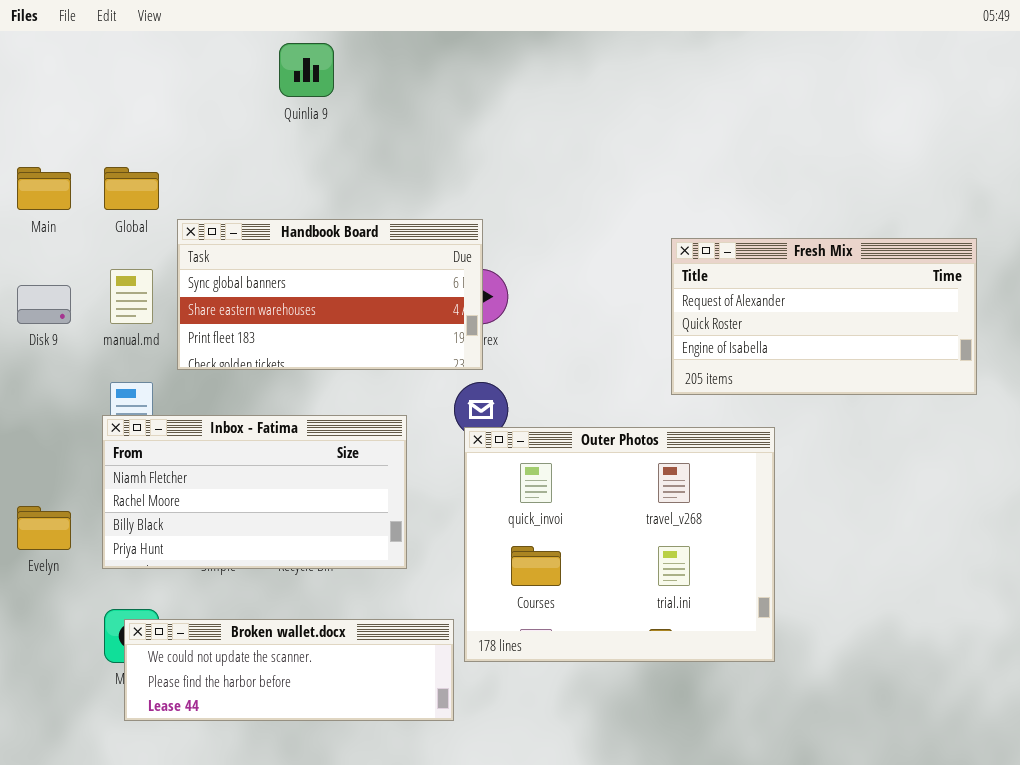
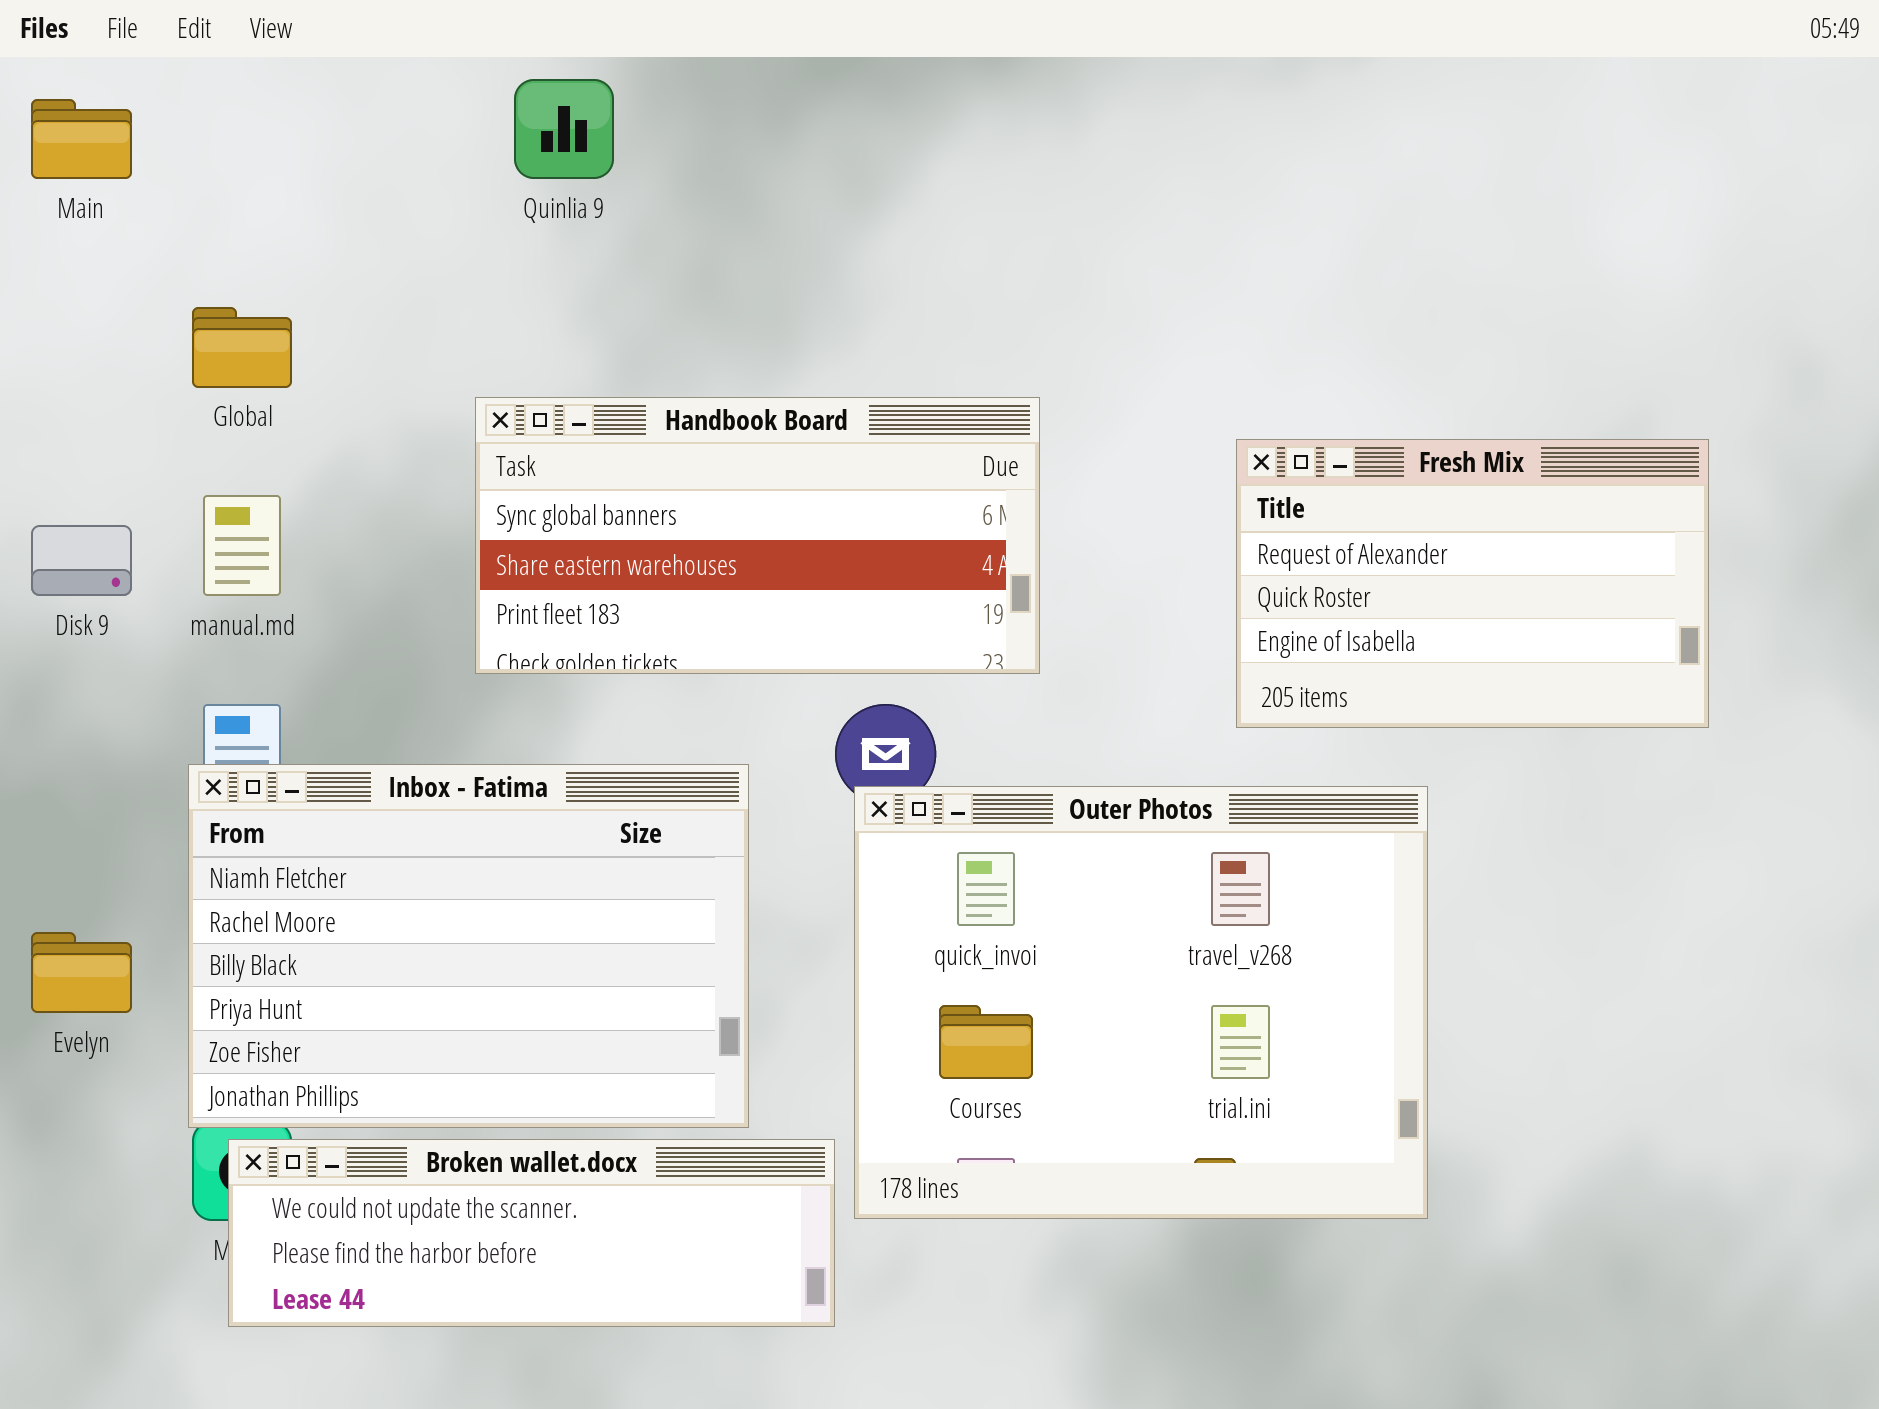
Main: [17,167,71,210] -> [31,99,132,179], moved
Handbook Board: [177,219,483,370] -> [475,397,1040,674], moved
Fresh Mix: [671,238,977,395] -> [1236,439,1709,728], resized
Inbox - Fatima: [102,415,407,569] -> [188,764,749,1128], resized

